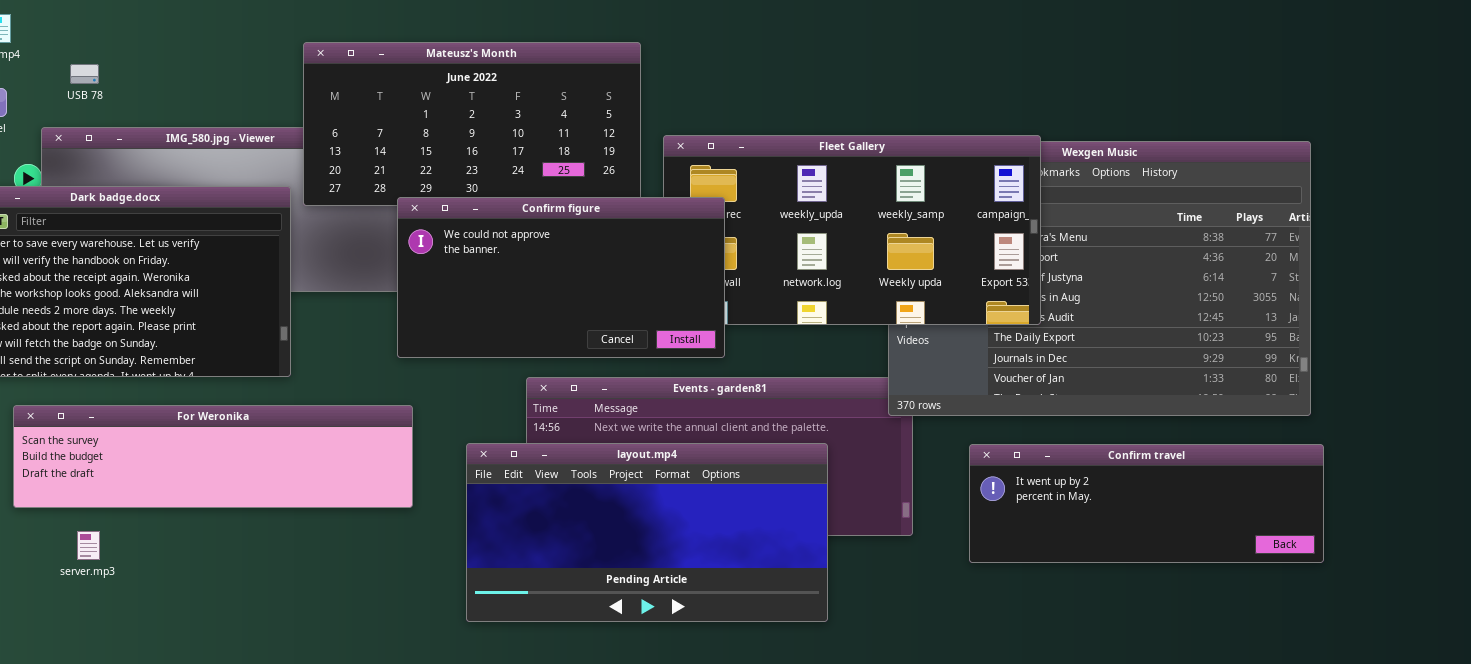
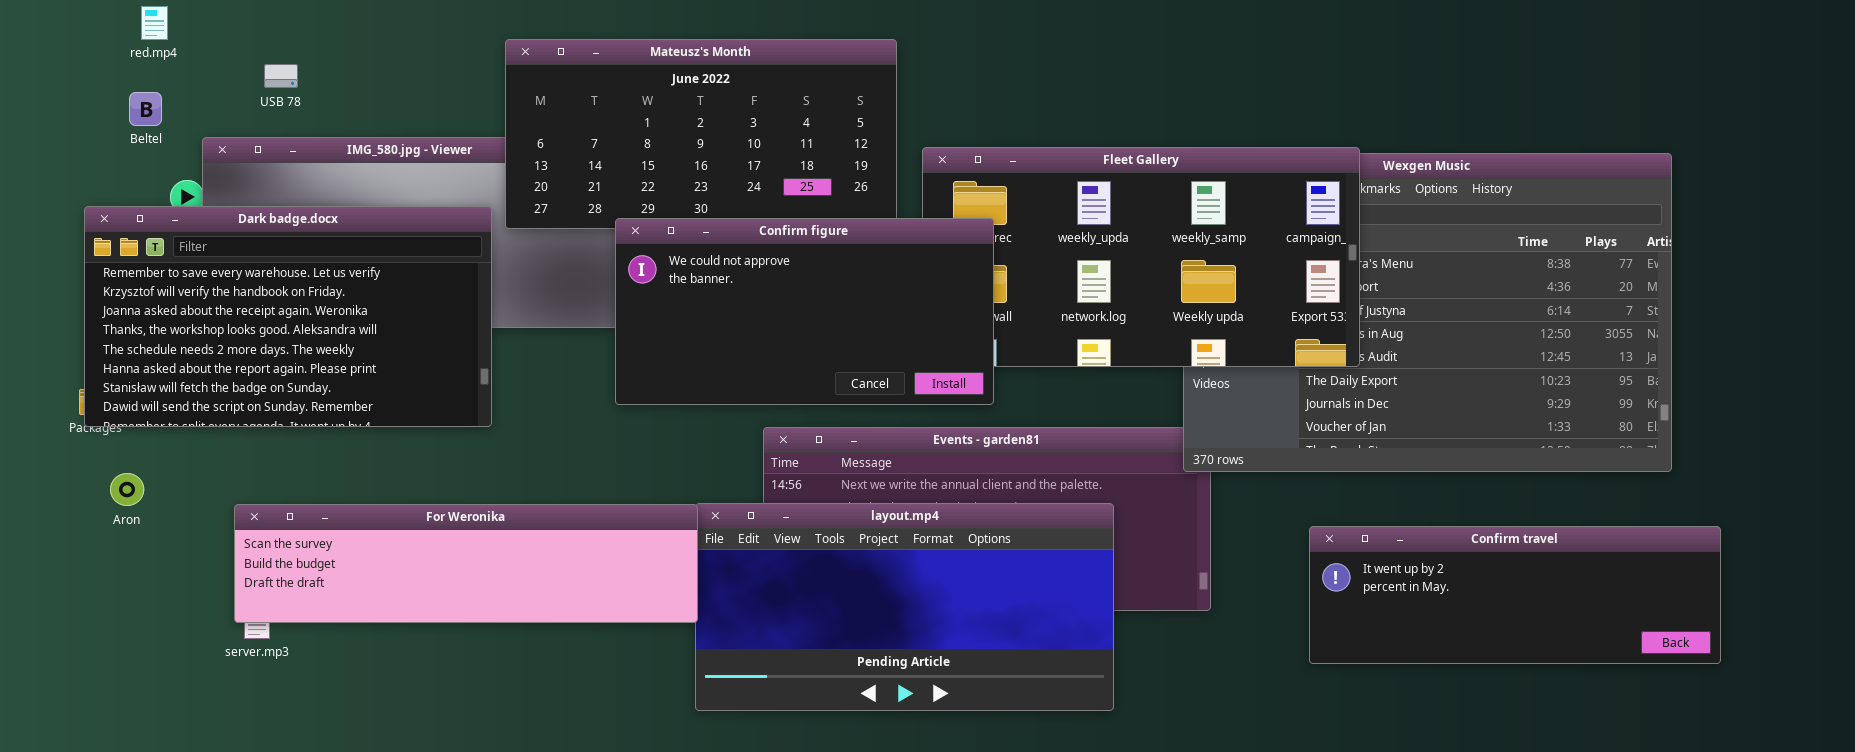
USB 78: [70,64,99,84] -> [264,64,298,88], moved
For Weronika: [13,405,413,508] -> [234,504,698,623], moved
Confirm travel: [969,444,1324,563] -> [1309,526,1721,664], moved

